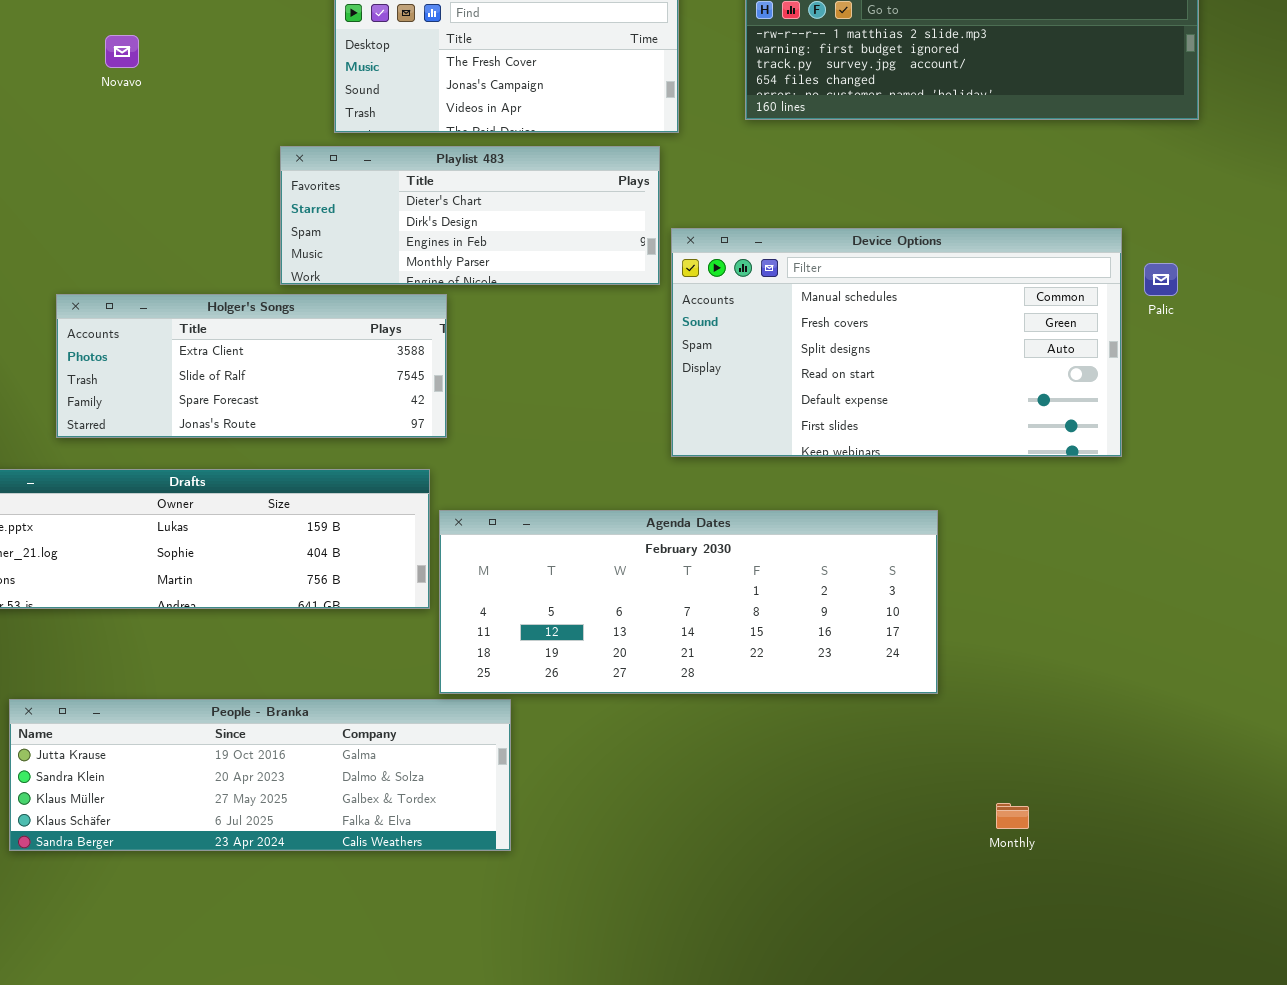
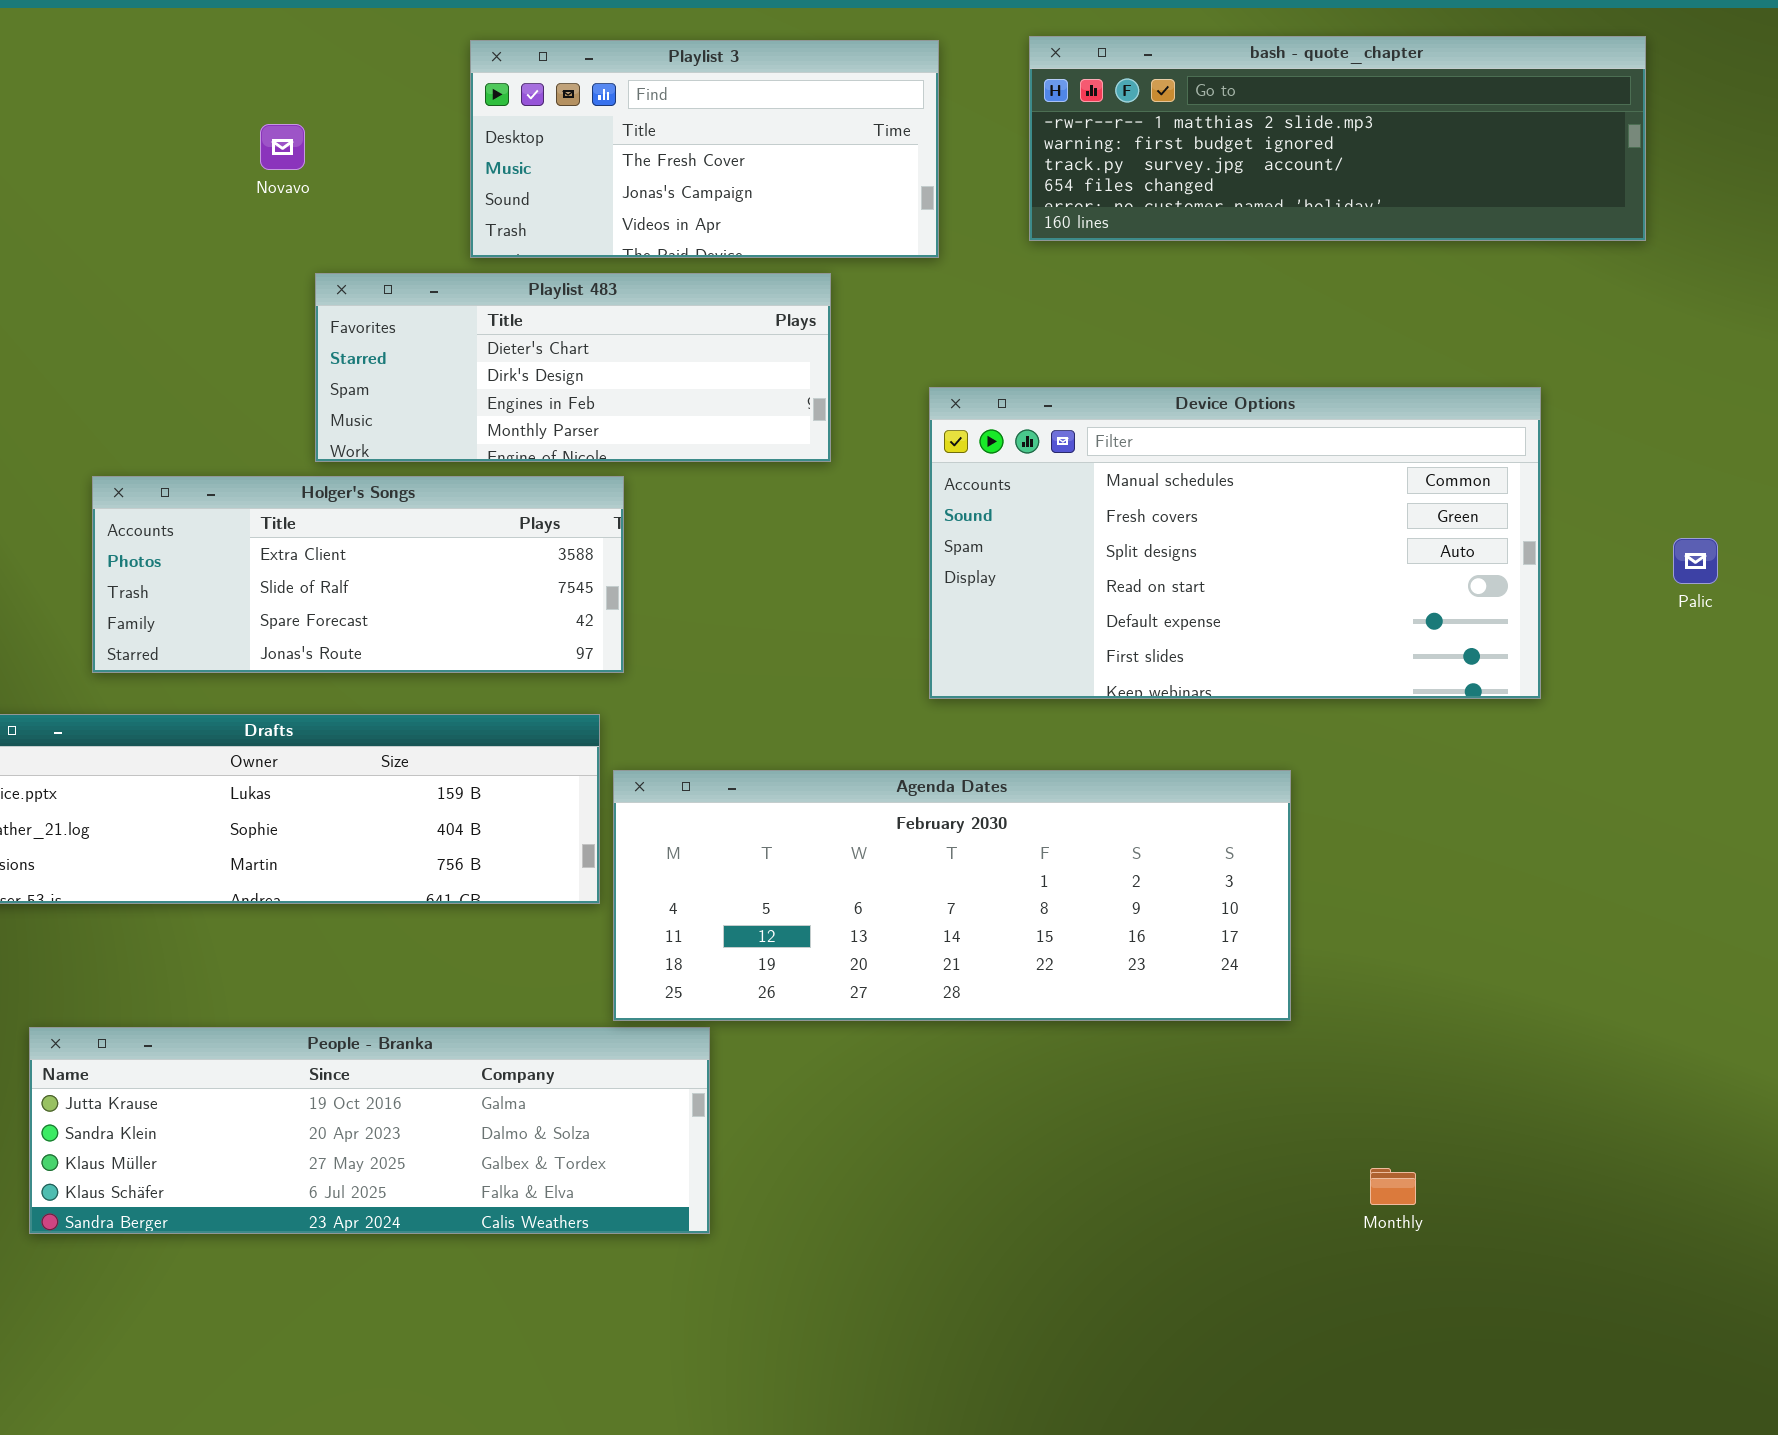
Novavo: [105,35,139,68] -> [260,124,305,170], moved
Playlist 483: [280,146,660,285] -> [315,273,831,462], moved
Palic: [1144,263,1178,296] -> [1673,538,1718,584], moved

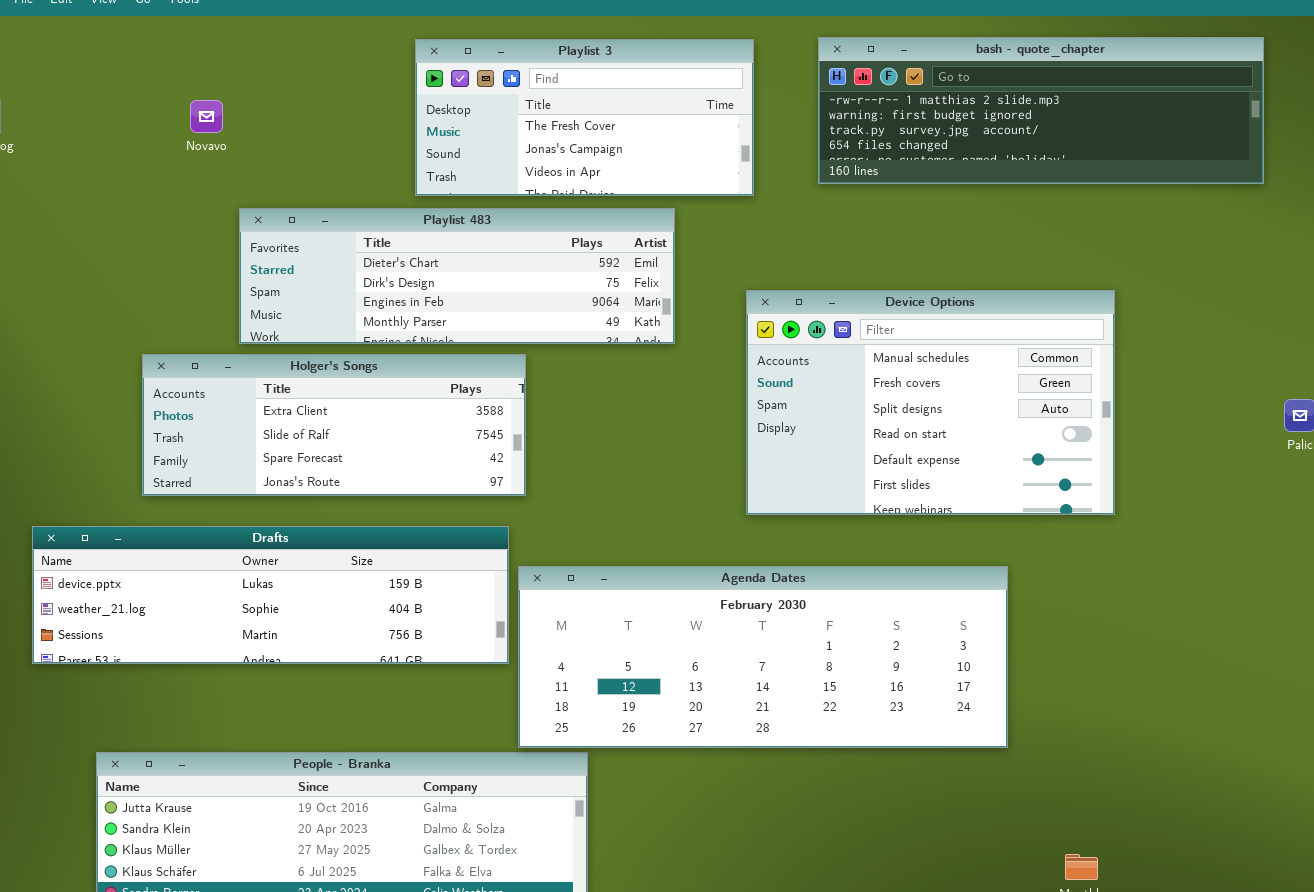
Novavo: [260,124,305,170] -> [190,100,223,133], moved
Playlist 483: [315,273,831,462] -> [239,208,675,344], resized
Device Options: [929,387,1541,699] -> [746,290,1115,515], resized

